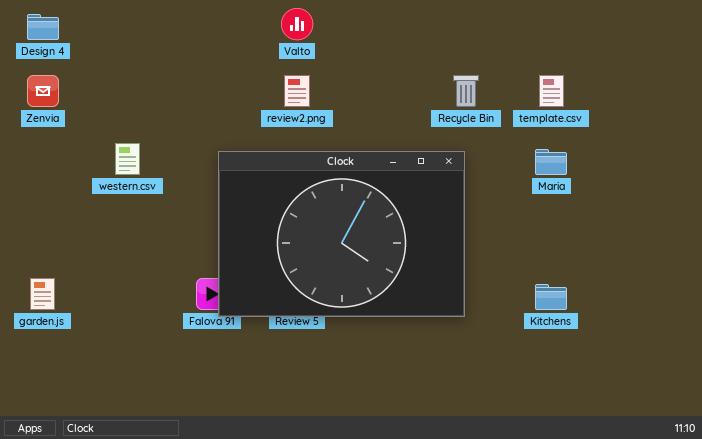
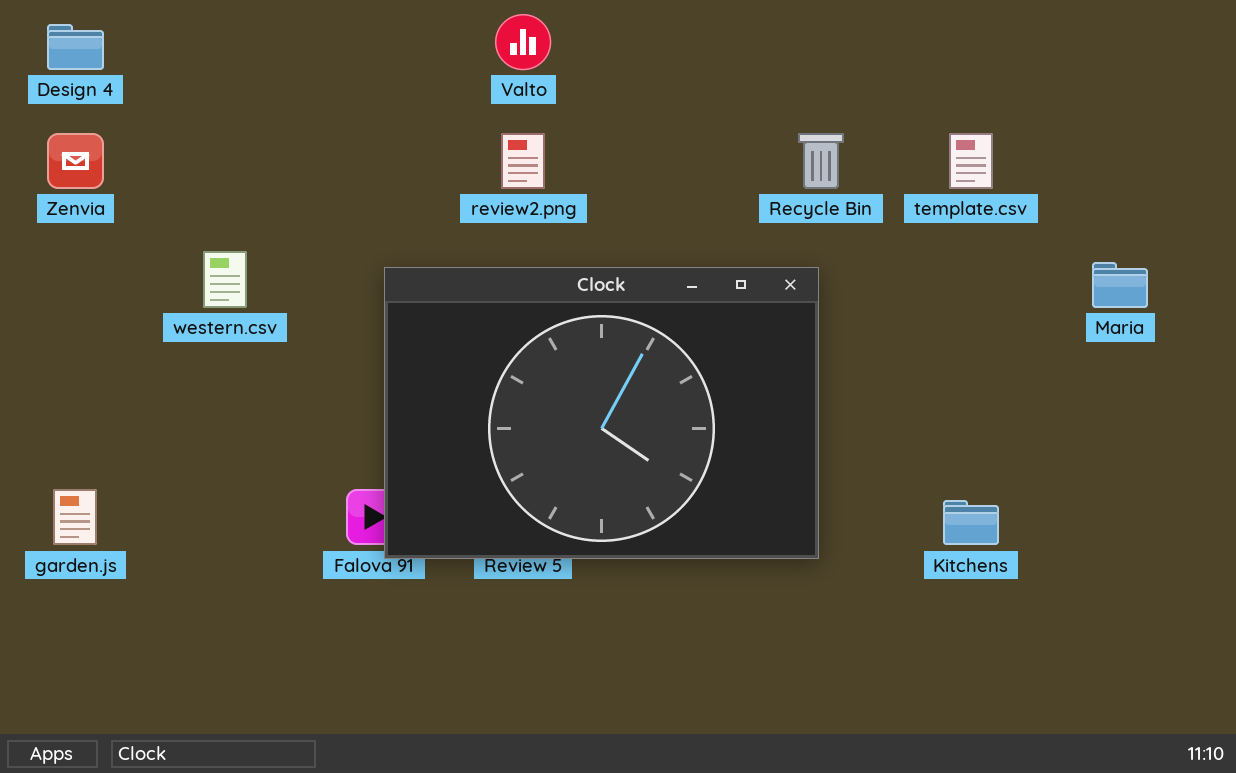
Maria: [535,149,567,175] -> [1092,262,1148,308], moved

